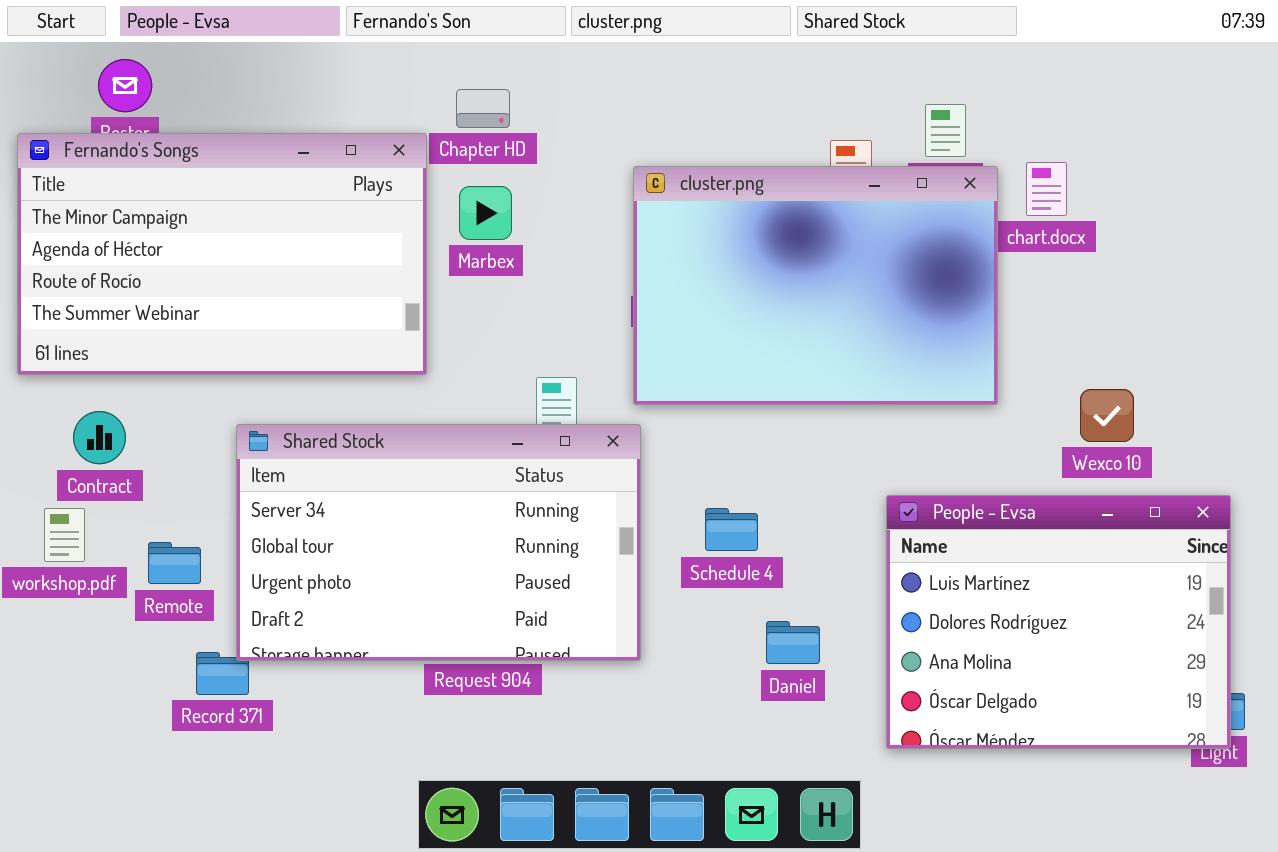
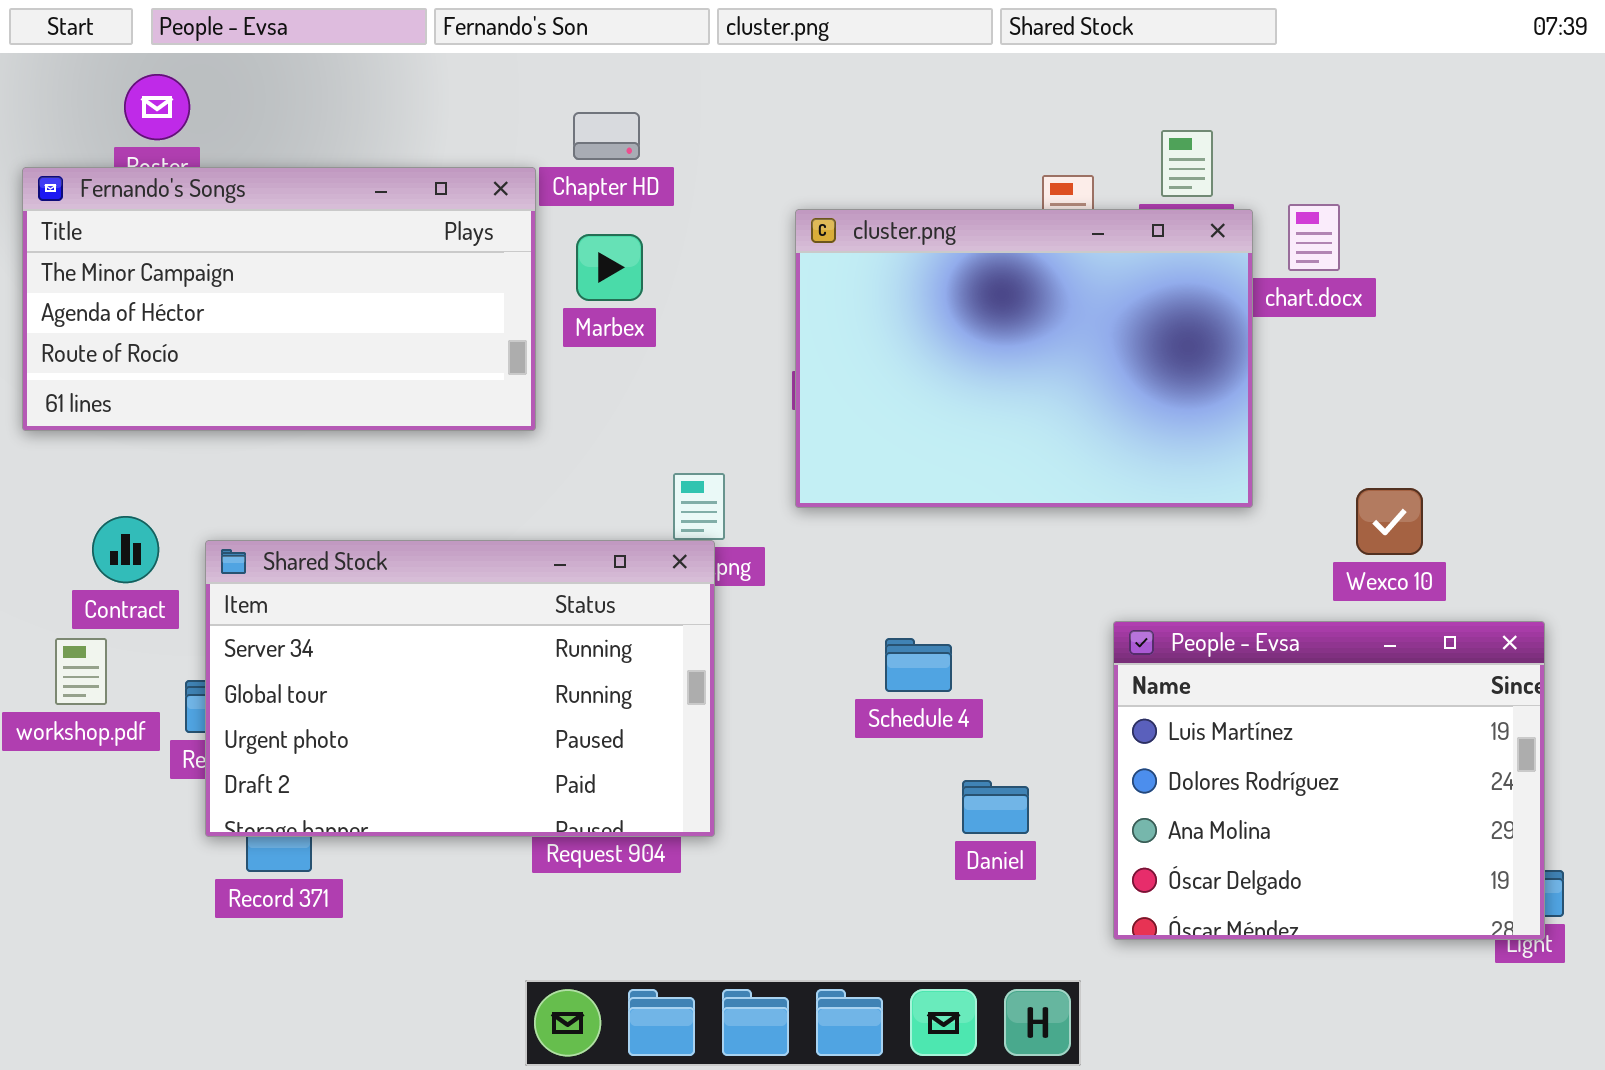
Fernando's Songs: [17,133,427,375] -> [22,167,536,431], resized
Shared Stock: [236,424,641,661] -> [205,540,715,837], moved

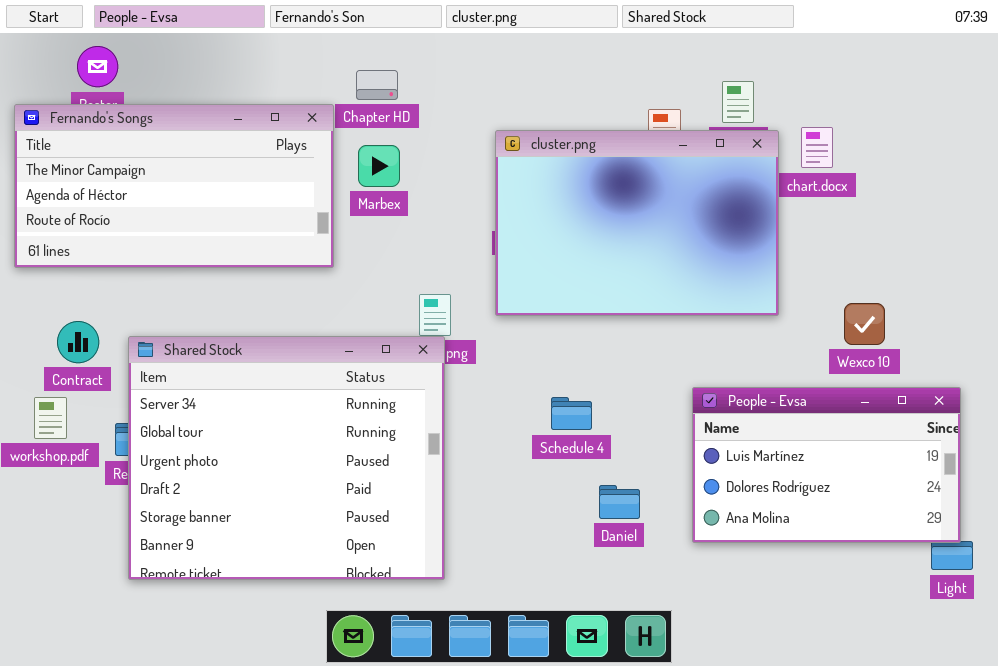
Shared Stock: [205,540,715,837] -> [128,336,445,580], resized
People - Evsa: [1113,621,1545,940] -> [692,387,961,543], resized

